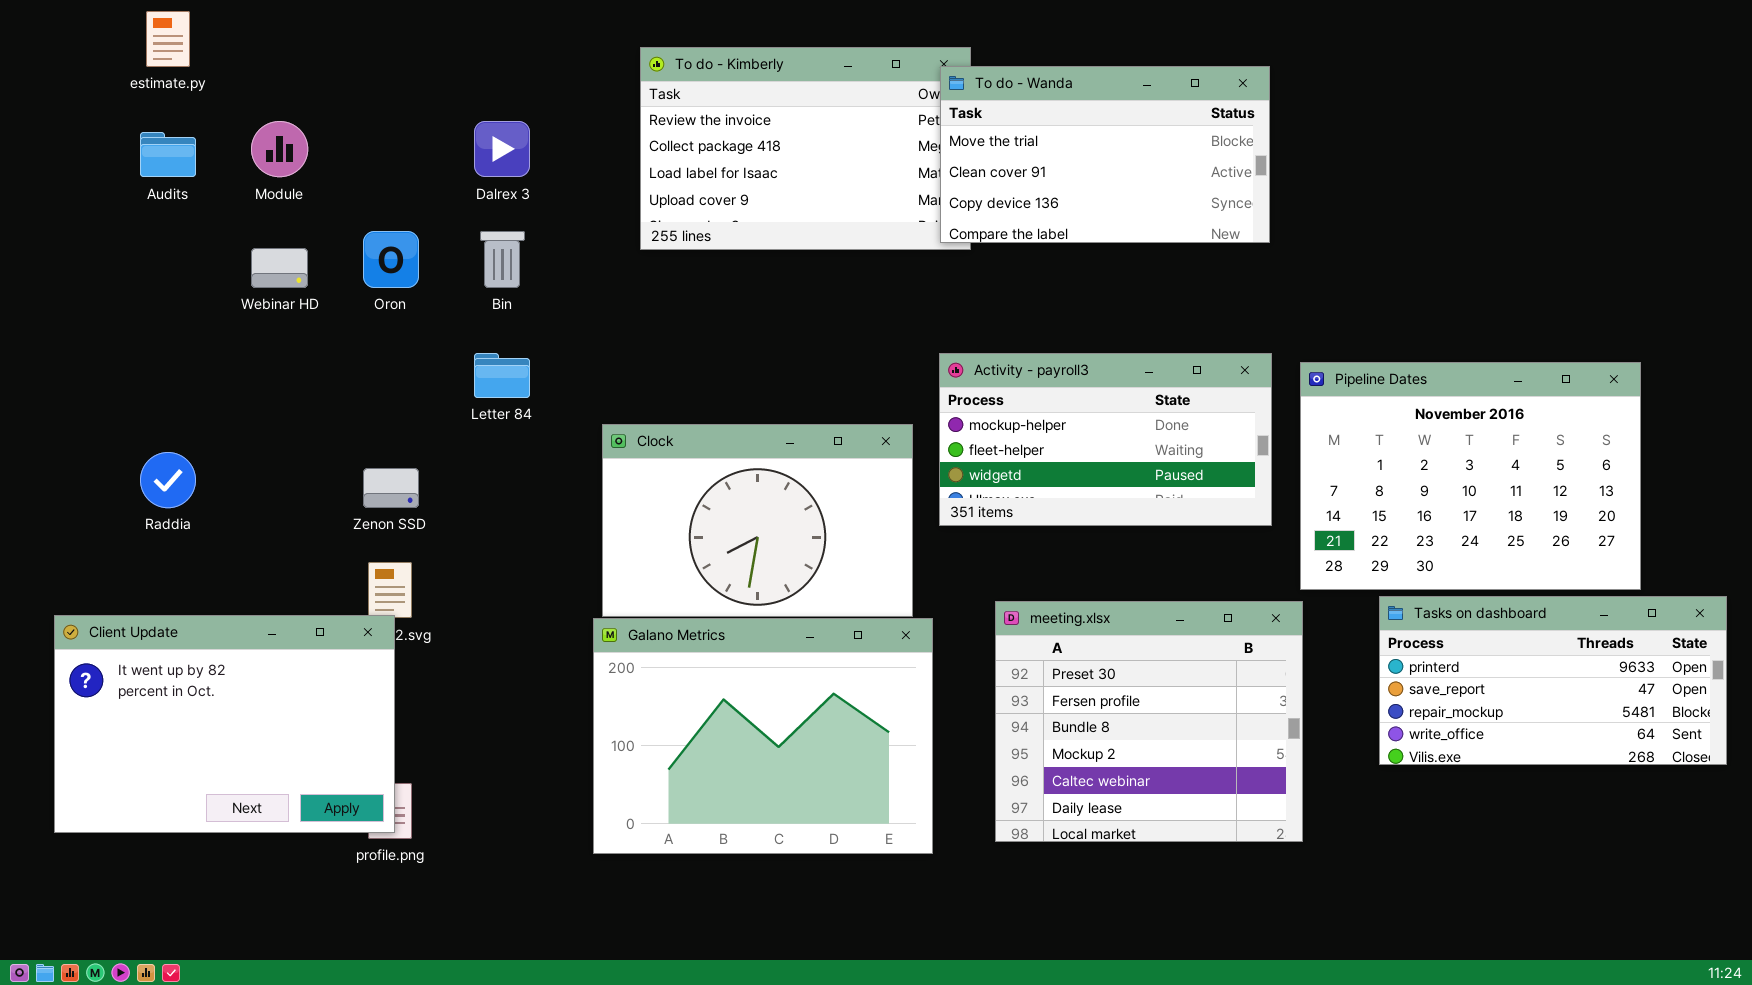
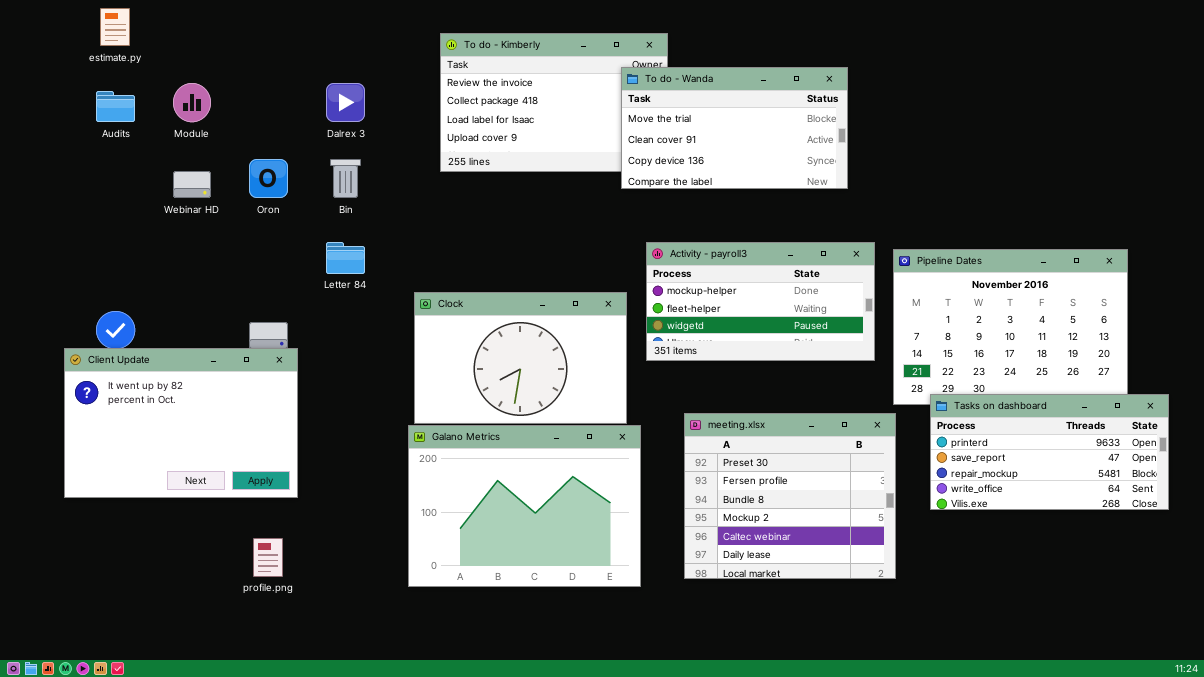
To do - Wanda: [940,66,1270,243] -> [621,67,848,189], moved
Tasks on dashboard: [1379,596,1727,765] -> [930,394,1169,510], moved
Client Update: [54,615,395,833] -> [64,348,298,498], moved

